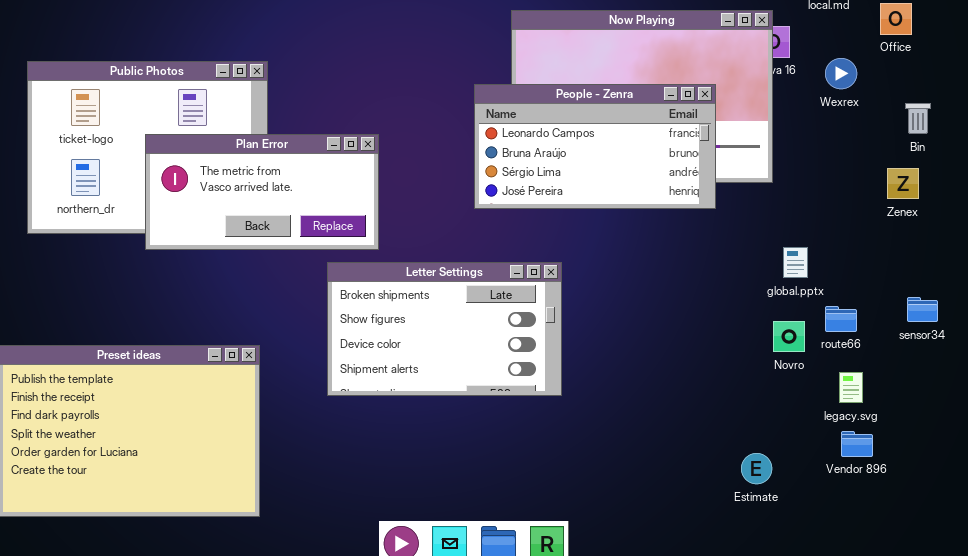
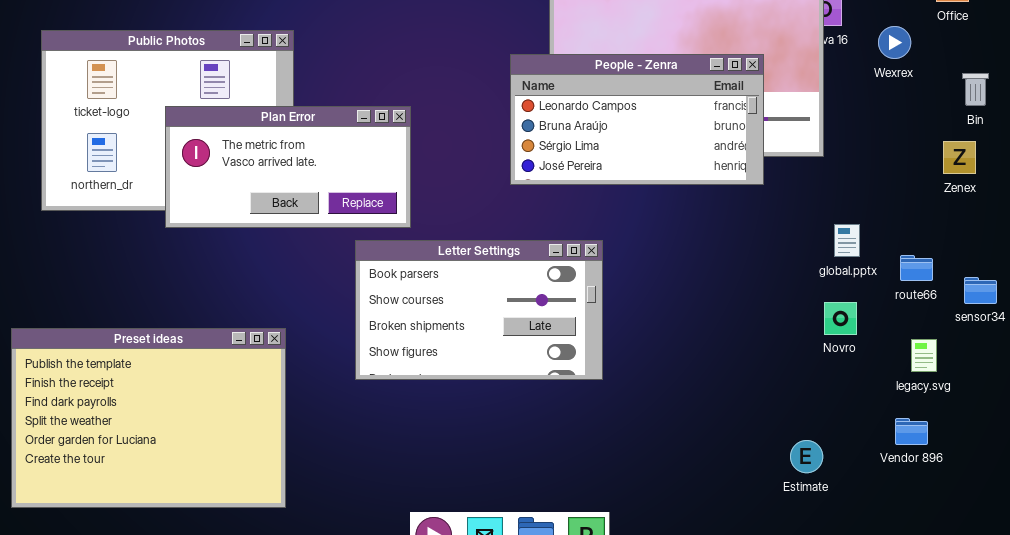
Letter Settings: [327,262,562,396] -> [355,240,603,380], scrolled up 2 rows
route66: [825,306,857,332] -> [900,255,933,281], moved
legacy.svg: [839,372,863,403] -> [911,339,937,372], moved

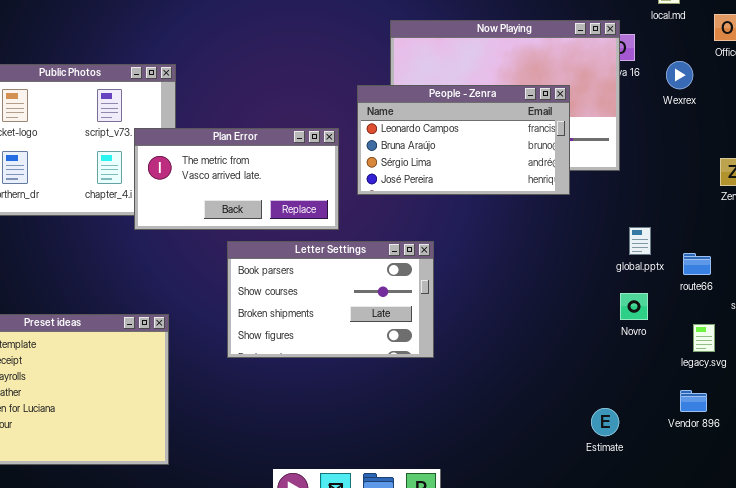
Plan Error: [165,106,411,228] -> [134,128,339,230], moved

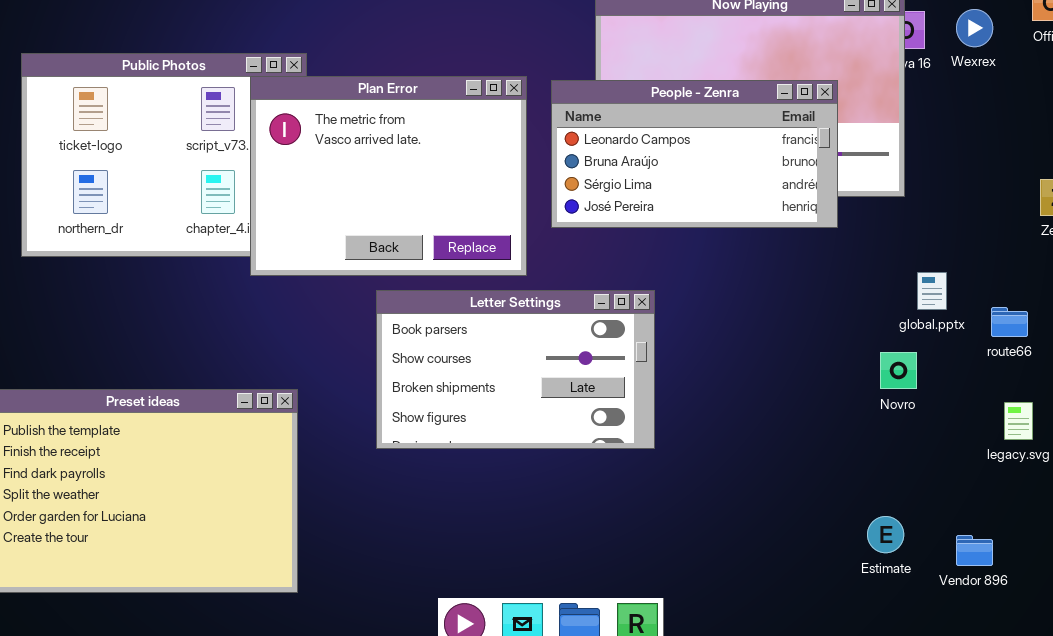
Wexrex: [666,61,693,89] -> [956,9,993,47], moved
Plan Error: [134,128,339,230] -> [250,76,527,276], resized
Novro: [620,293,648,320] -> [880,352,917,389], moved
Vendor 896: [680,390,707,412] -> [956,535,993,566], moved

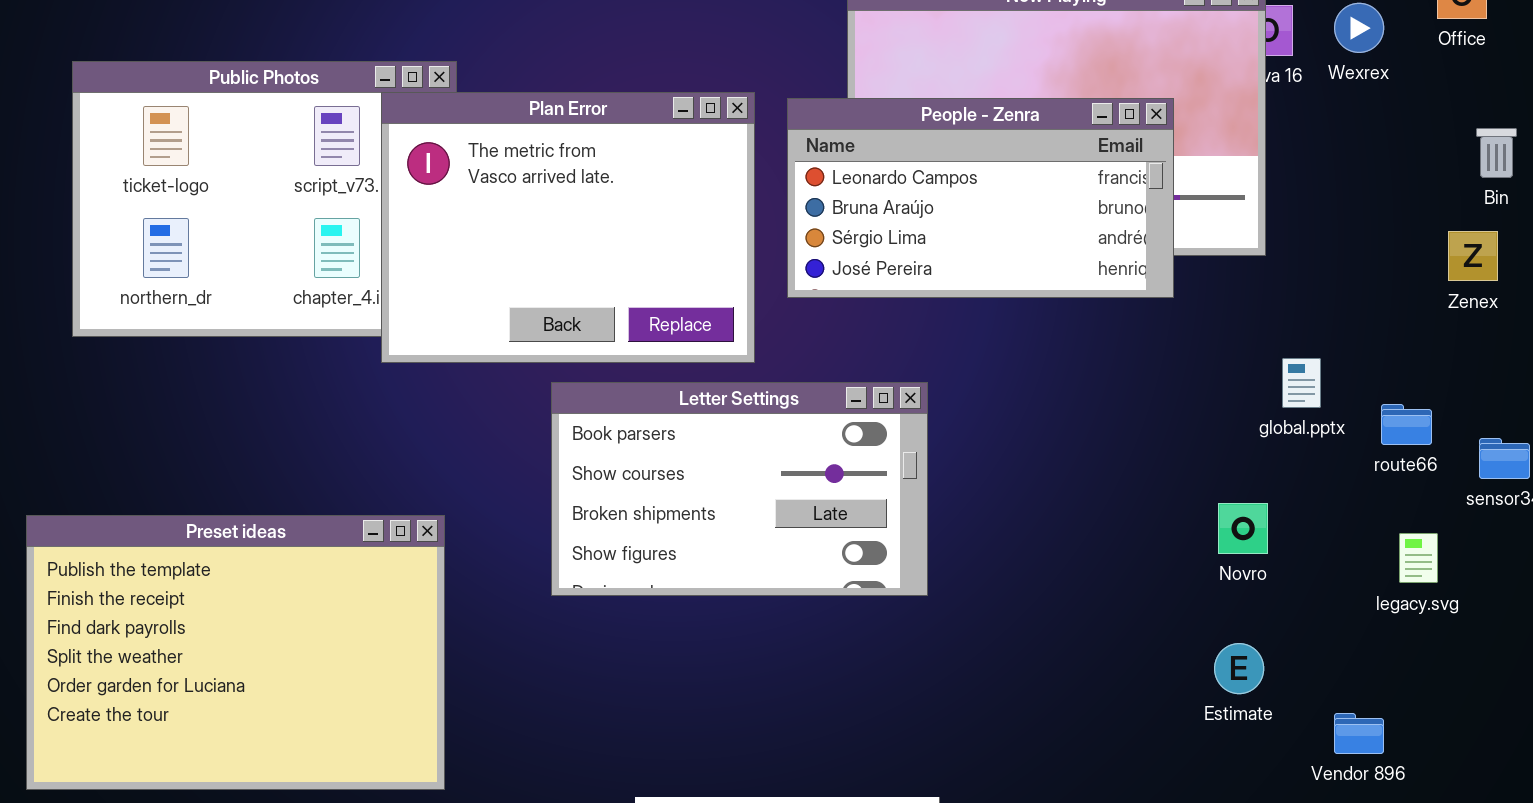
Novro: [880,352,917,389] -> [1218,503,1268,554], moved
Estimate: [867,516,904,553] -> [1214,643,1264,694], moved

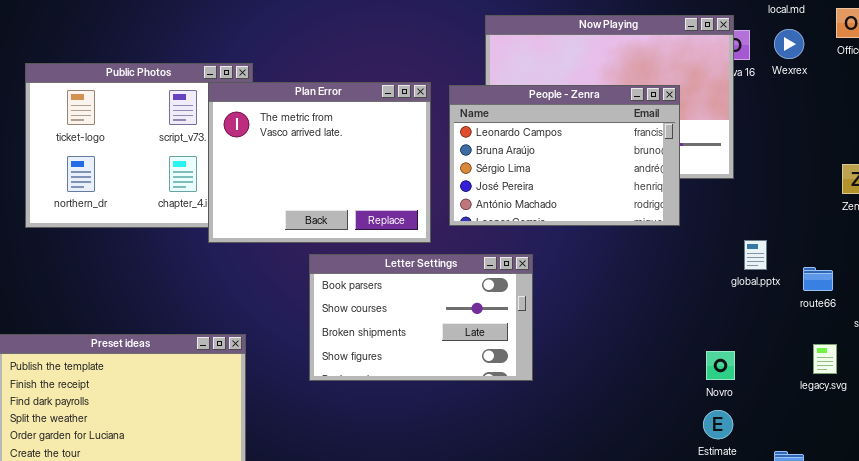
People - Zenra: [787,98,1174,298] -> [449,85,680,226], resized
Novro: [1218,503,1268,554] -> [706,351,735,380], moved

